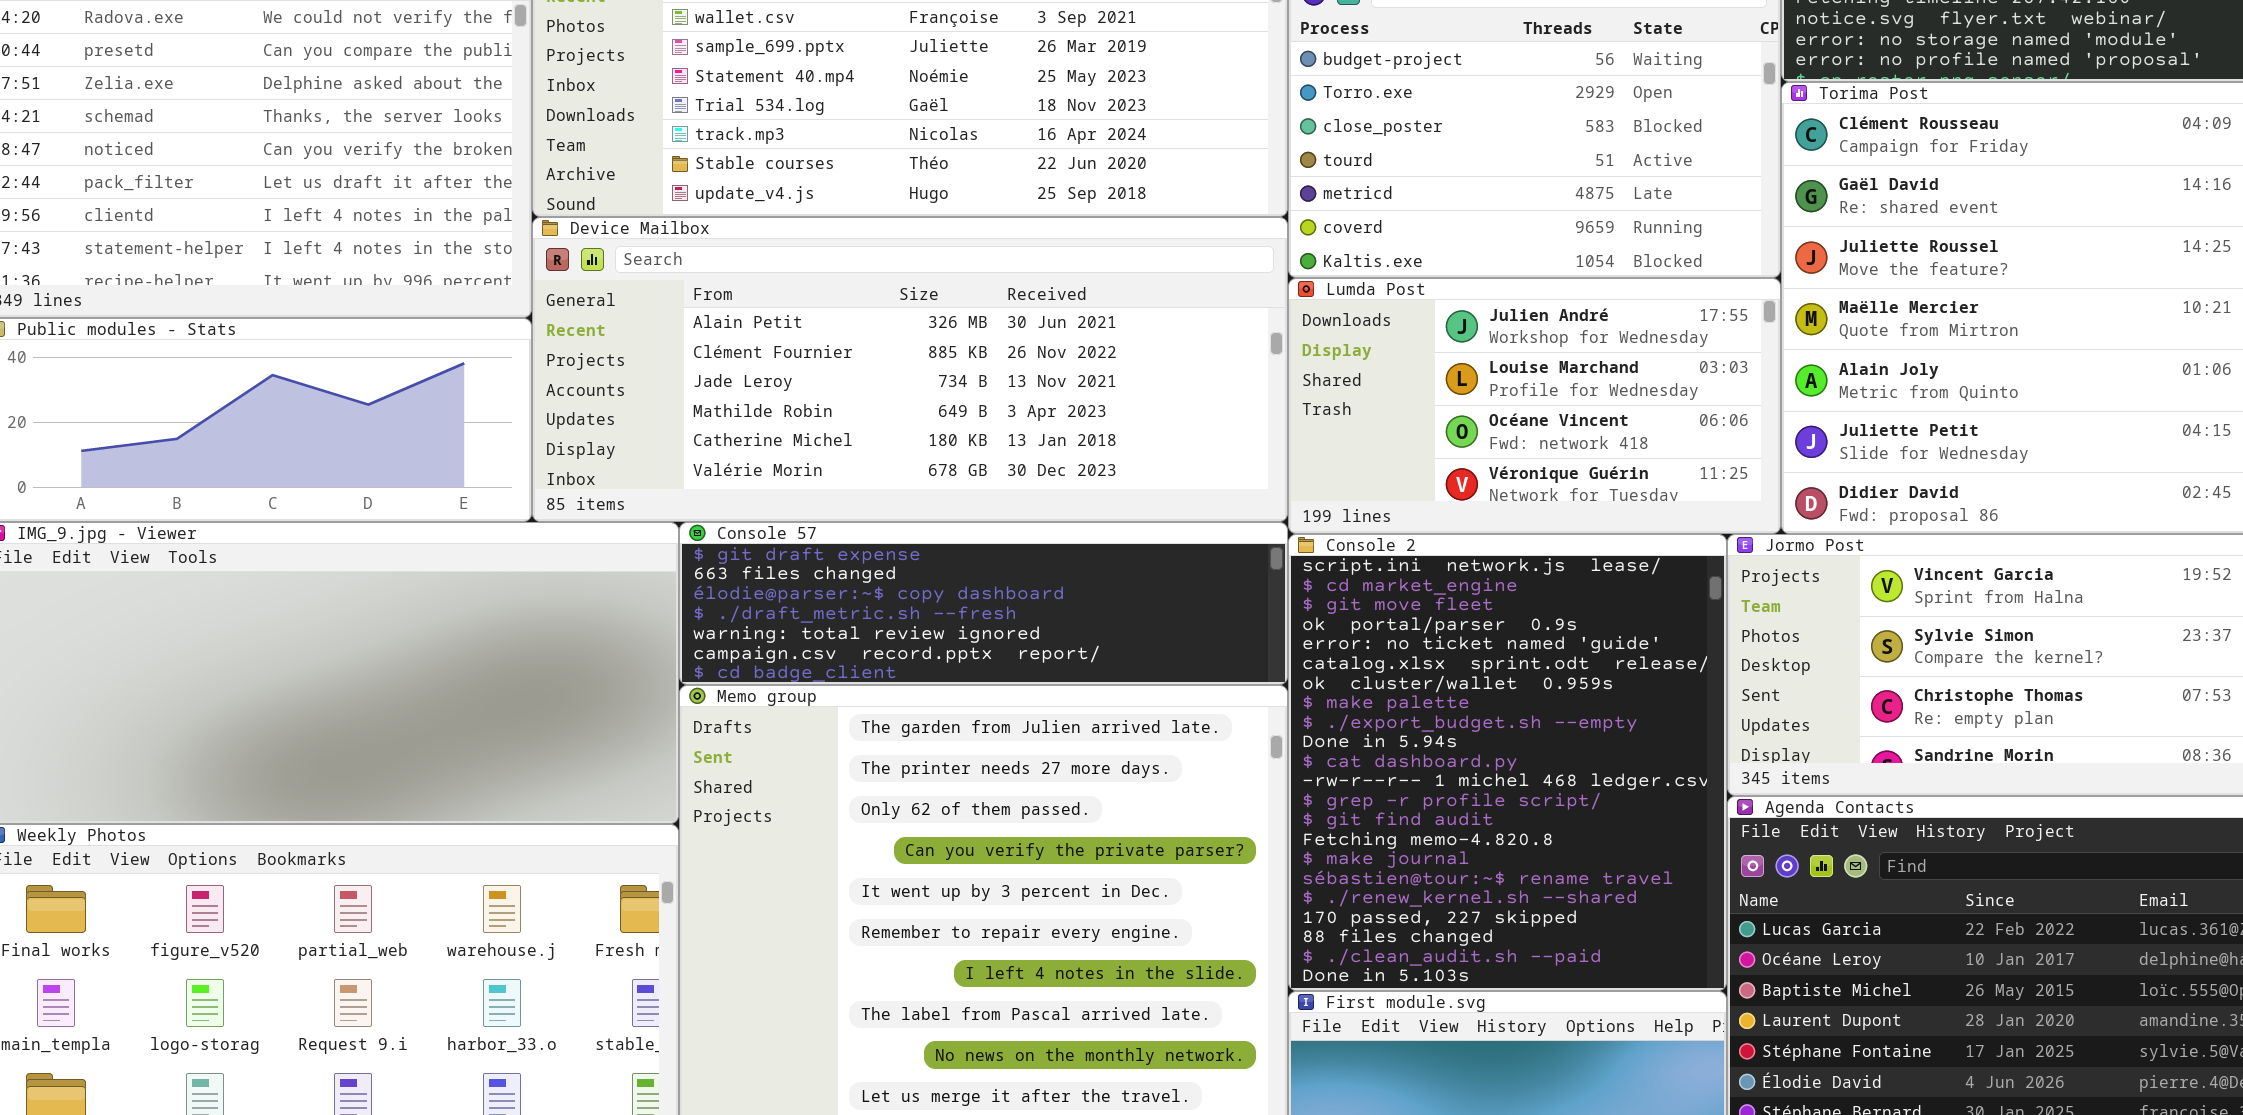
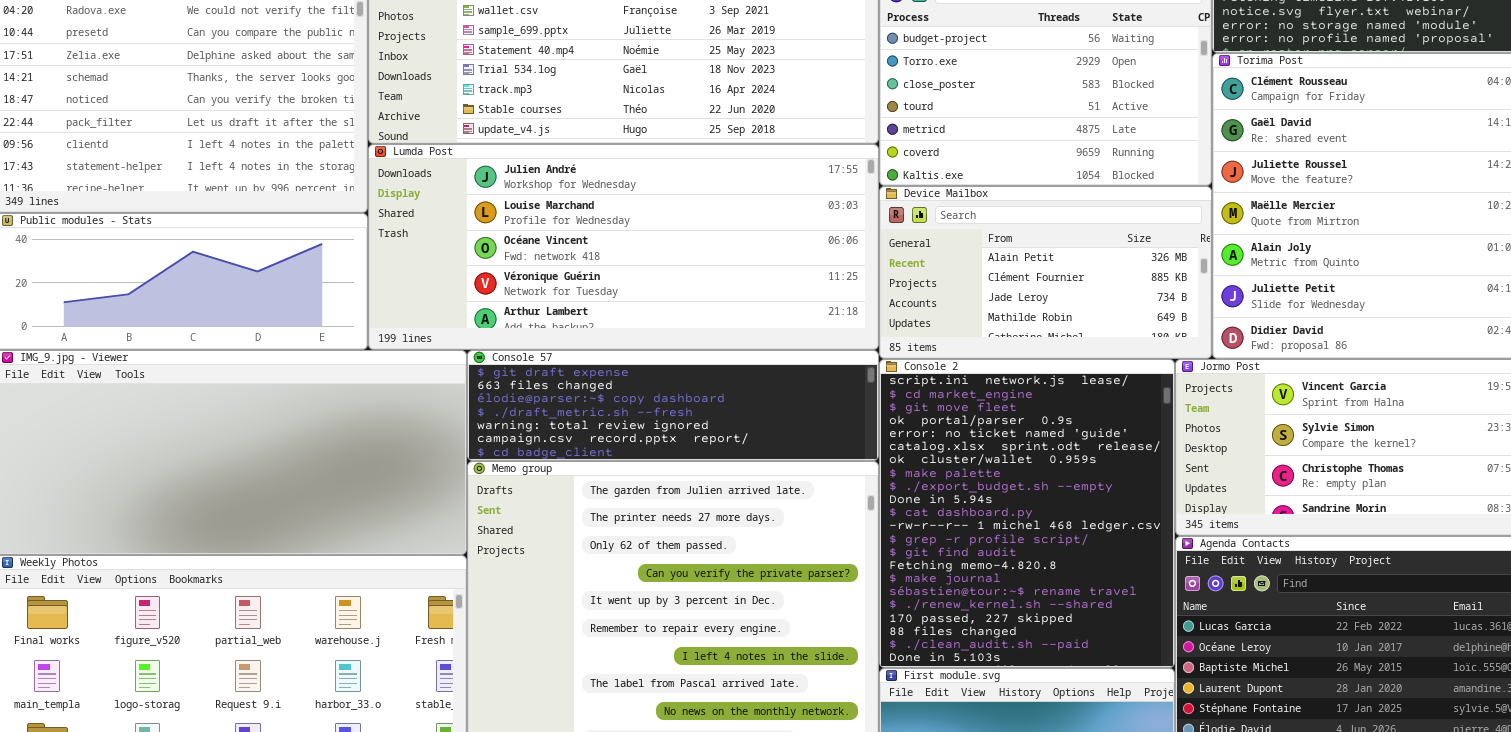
Device Mailbox: [532,217,1288,522] -> [879,186,1212,359], moved, resized
Lumda Post: [1288,278,1781,534] -> [368,144,879,350], moved, resized

